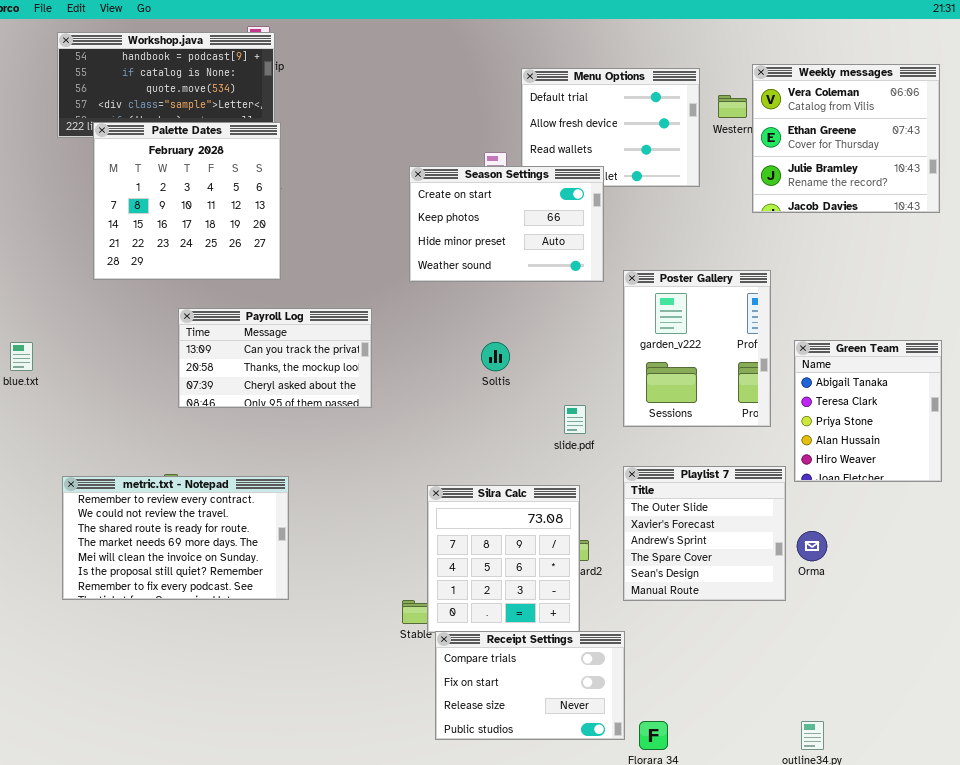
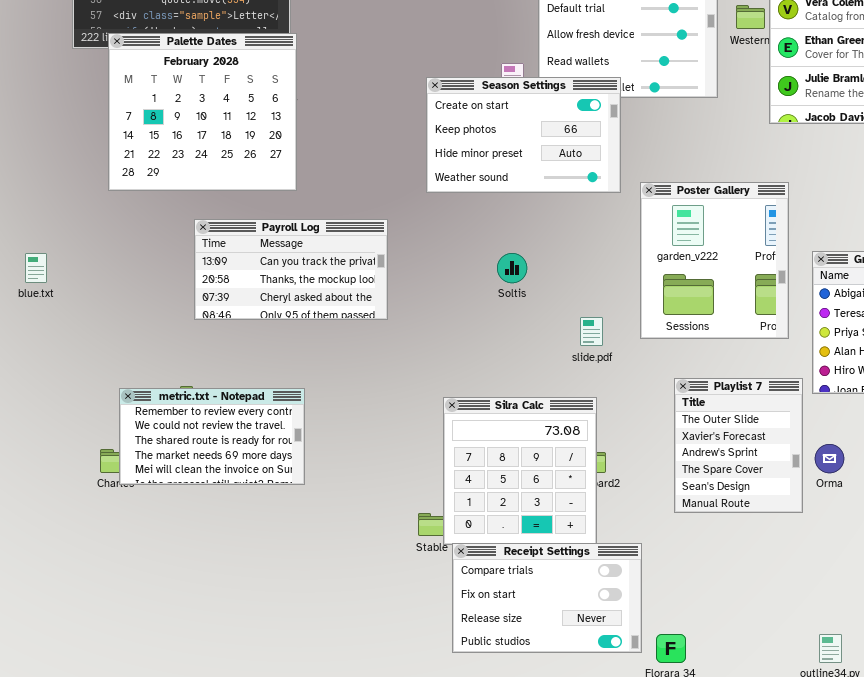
Playlist 7: [623,466,786,601] -> [674,378,803,513], resized
metric.txt - Notepad: [62,476,289,600] -> [119,388,305,485], resized

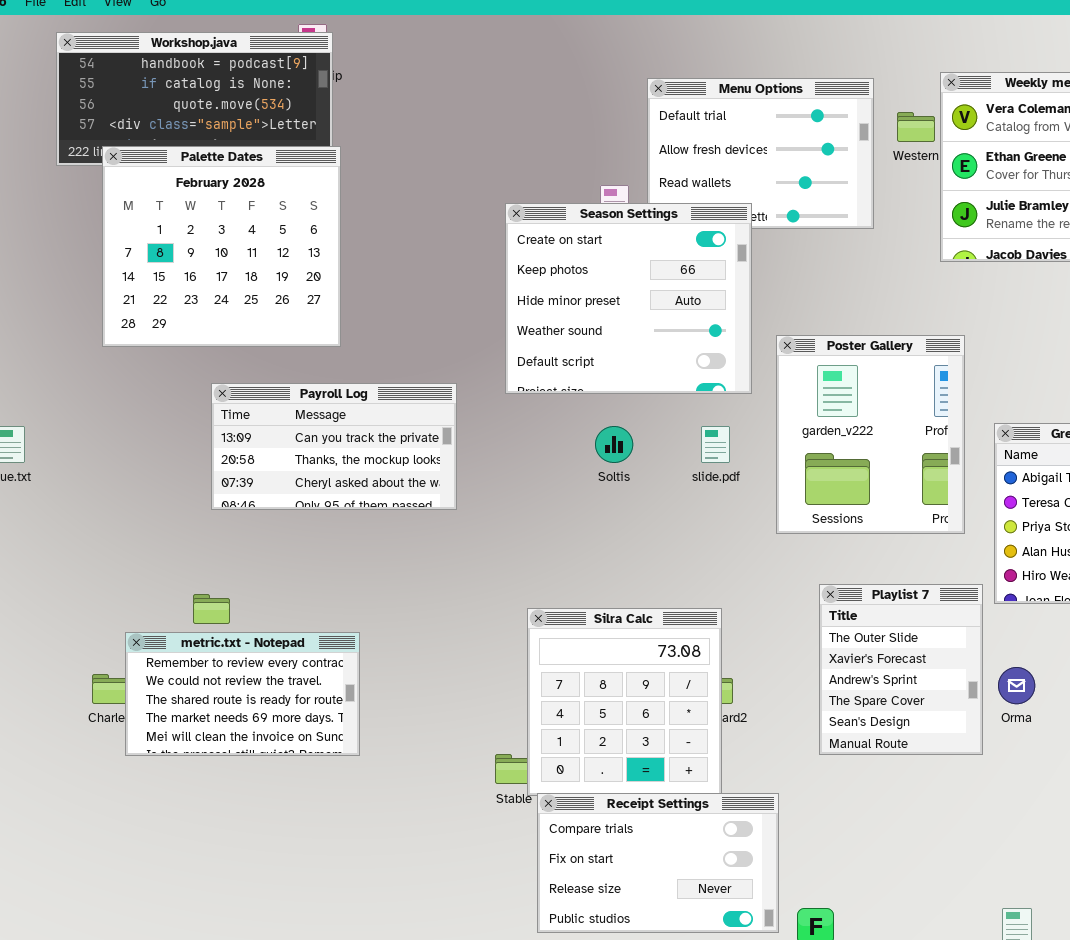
Season Settings: [426,77,621,193] -> [505,203,752,394], resized
slide.pdf: [580,317,603,346] -> [701,426,730,463], moved
metric.txt - Notepad: [119,388,305,485] -> [125,632,360,756], moved

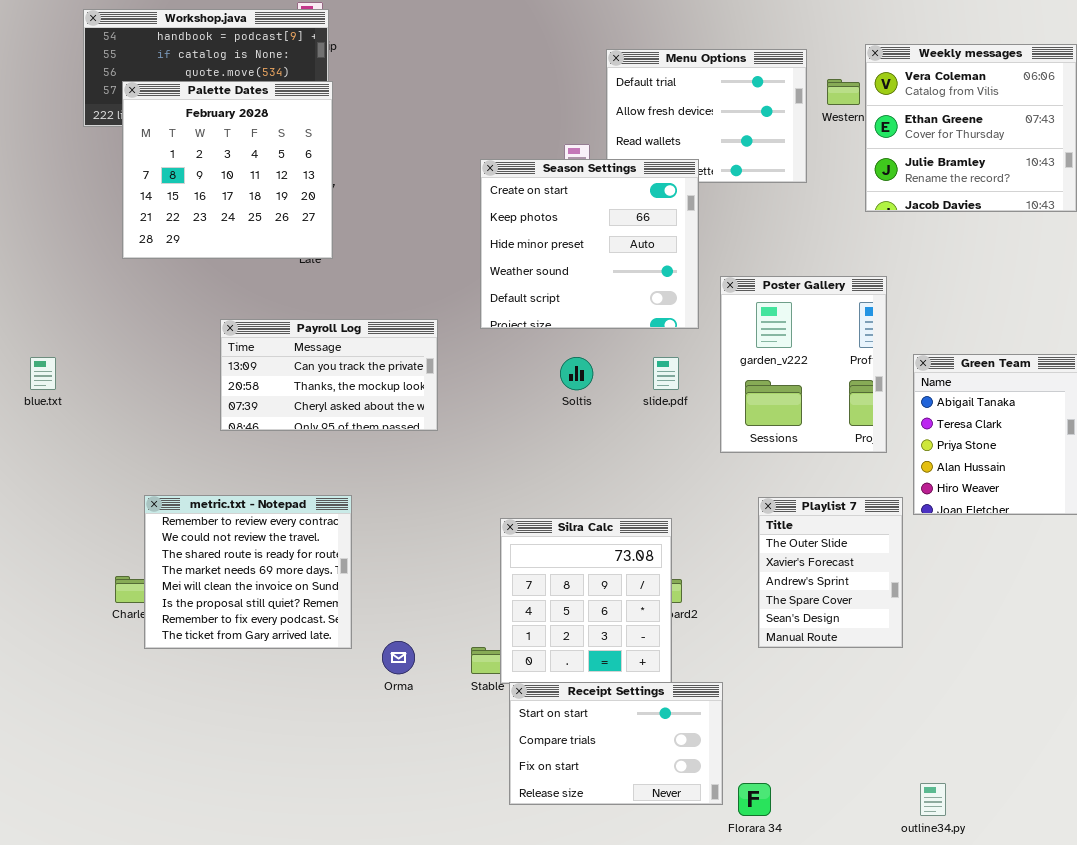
Palette Dates: [102,146,341,347] -> [122,81,333,259], moved
metric.txt - Notepad: [125,632,360,756] -> [144,495,352,649], resized
Orma: [998,667,1035,704] -> [382,641,415,674], moved
Receipt Settings: [537,793,779,933] -> [509,682,723,805], scrolled up 1 row

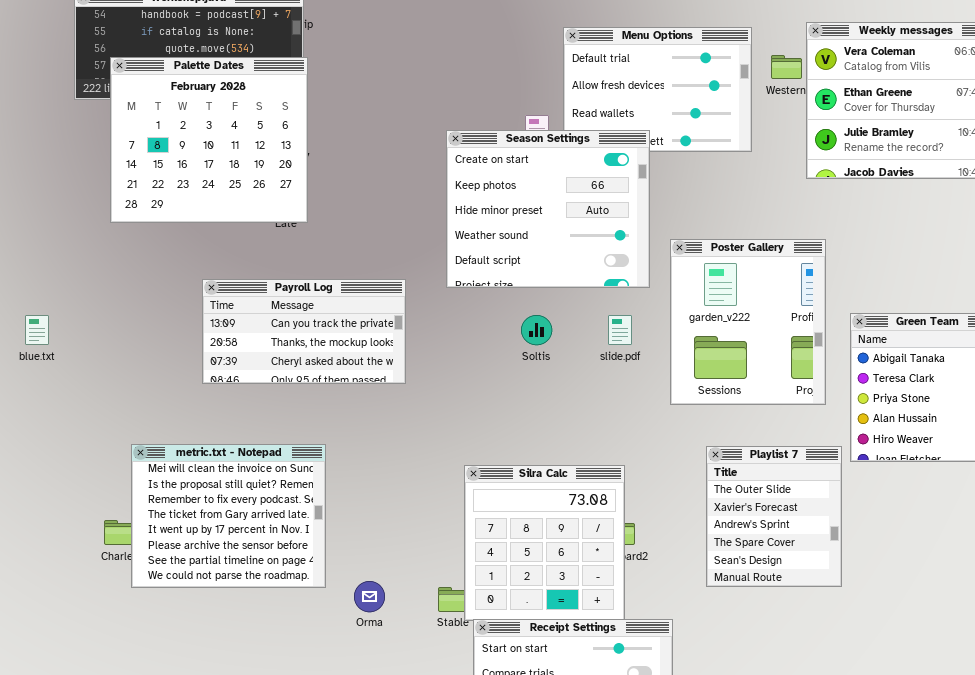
metric.txt - Notepad: [144,495,352,649] -> [131,444,326,588], scrolled down 4 rows

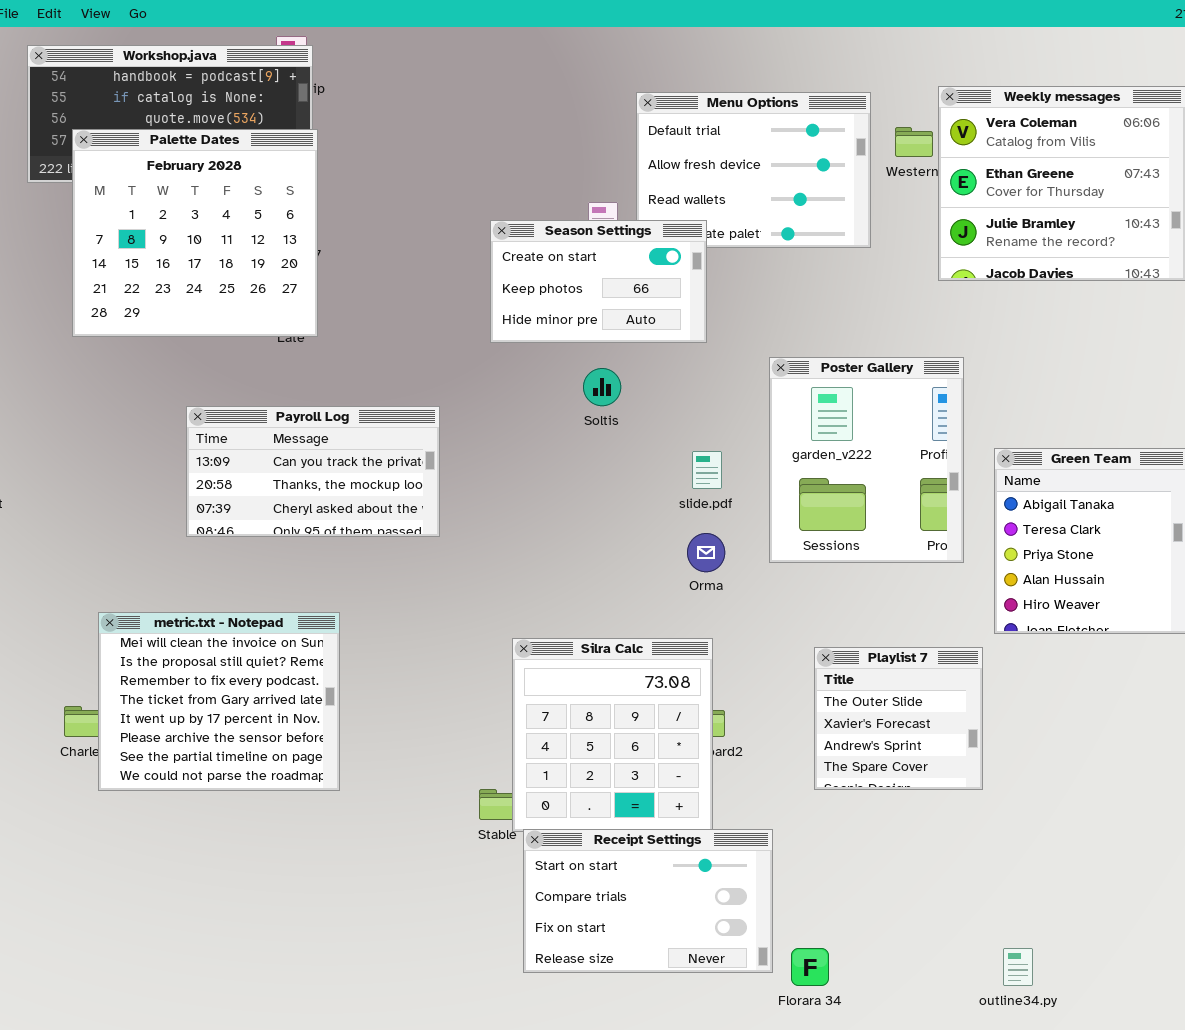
Season Settings: [446,130,650,288] -> [490,220,707,343], resized
Soltis: [521,315,552,345] -> [583,368,621,406], moved
Playlist 7: [706,446,842,587] -> [814,647,983,790], resized
Orma: [354,581,385,612] -> [687,533,725,572], moved

